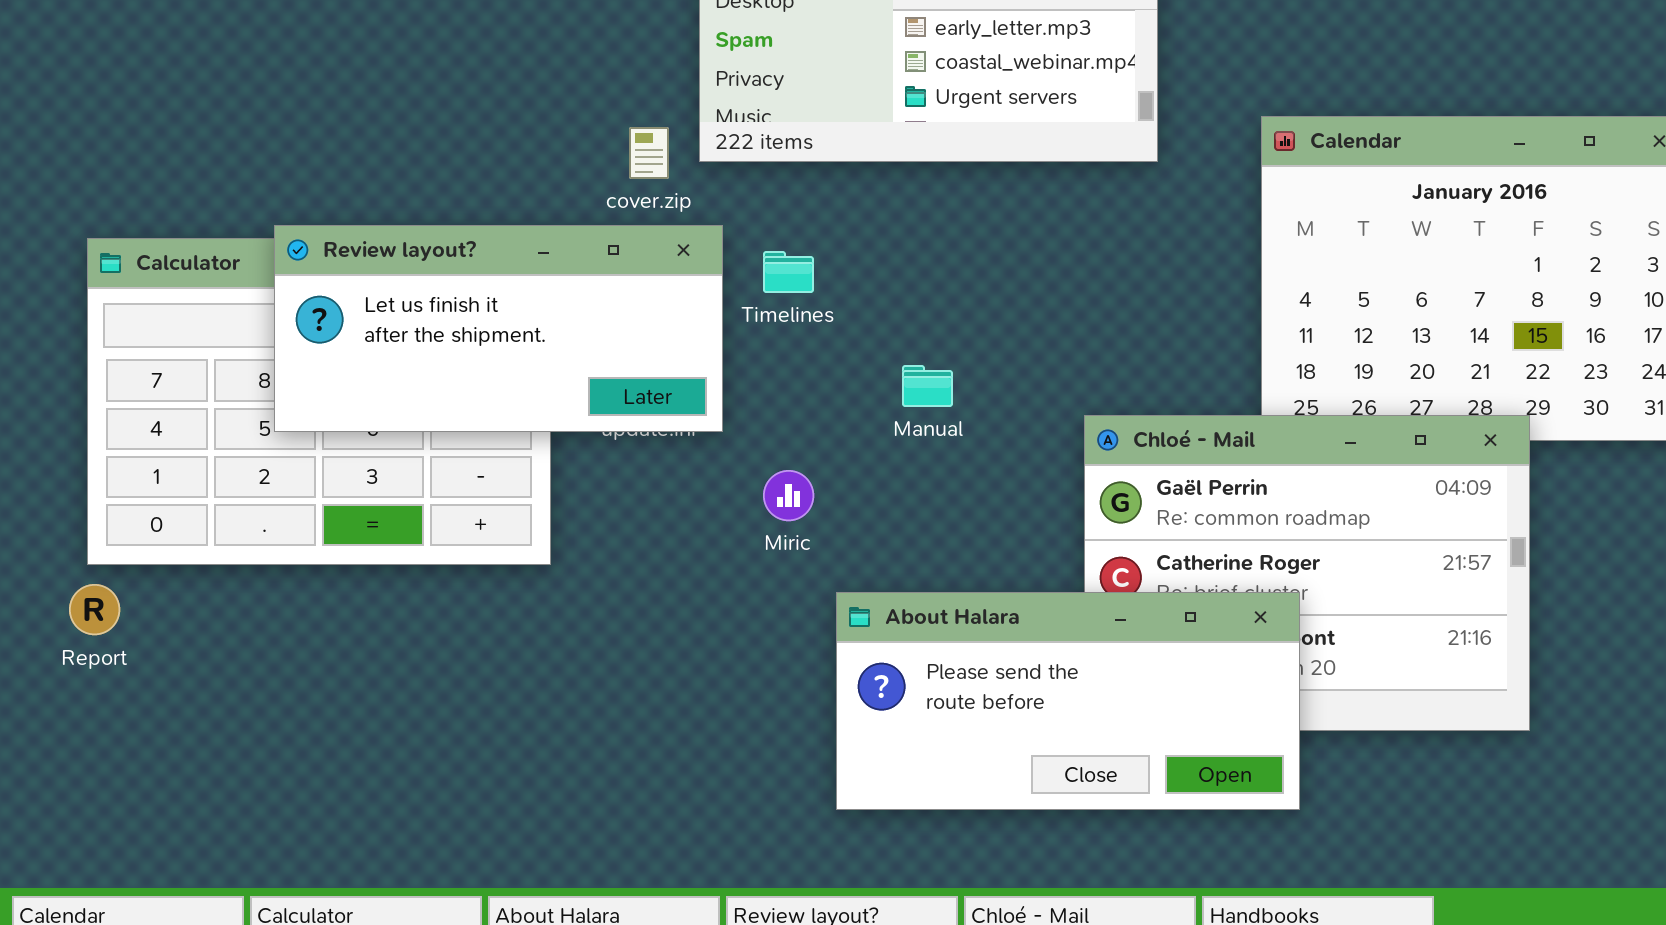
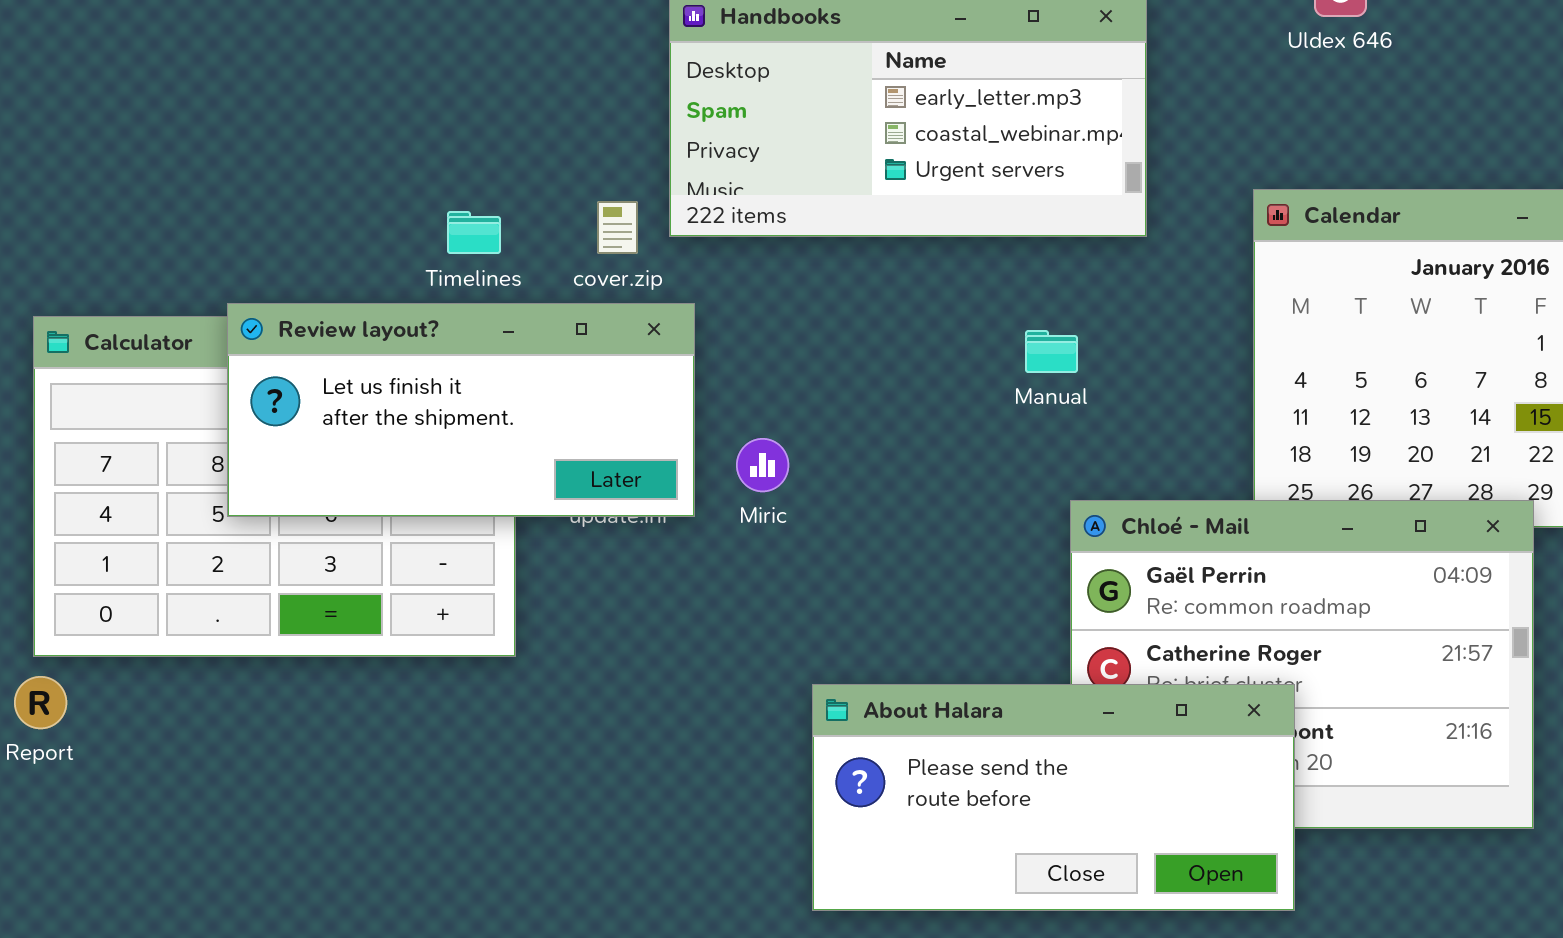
Timelines: [763,251,814,293] -> [447,211,501,254], moved
Manual: [902,365,953,407] -> [1025,330,1078,373], moved
Miric: [763,470,814,521] -> [736,438,789,492], moved

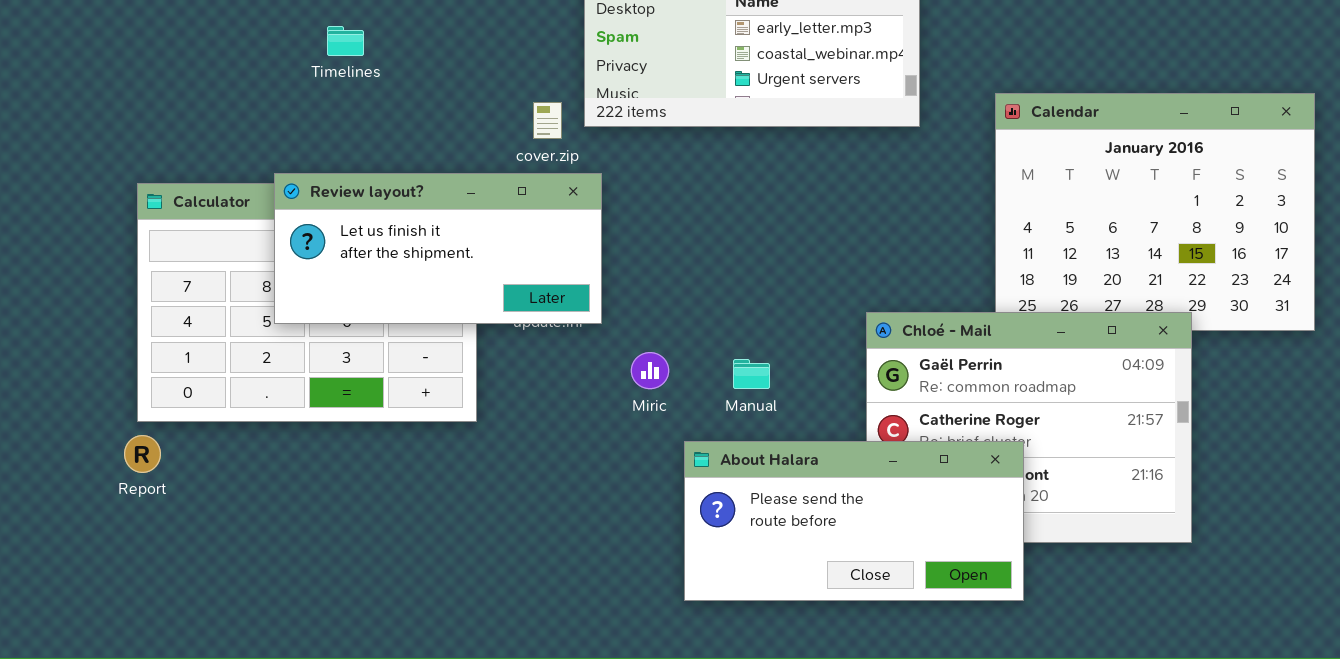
Timelines: [447,211,501,254] -> [327,26,364,56], moved
Manual: [1025,330,1078,373] -> [733,359,770,389], moved
Miric: [736,438,789,492] -> [631,352,669,389], moved

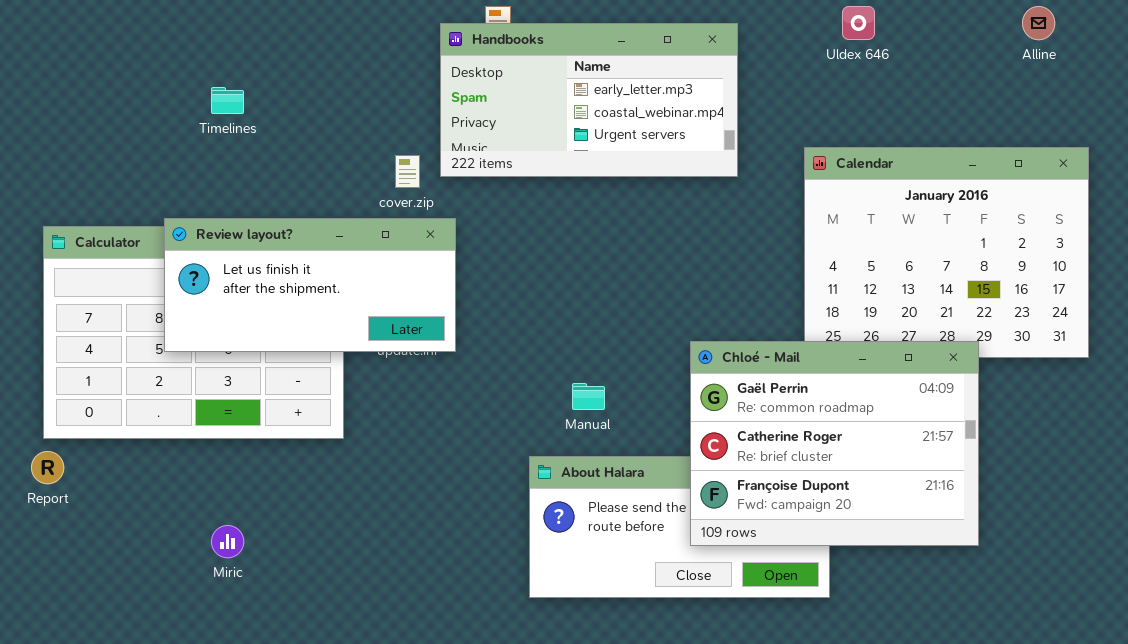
Chloé - Mail: [866,312,1192,543] -> [690,341,979,546], raised
Miric: [631,352,669,389] -> [211,525,244,558], moved

